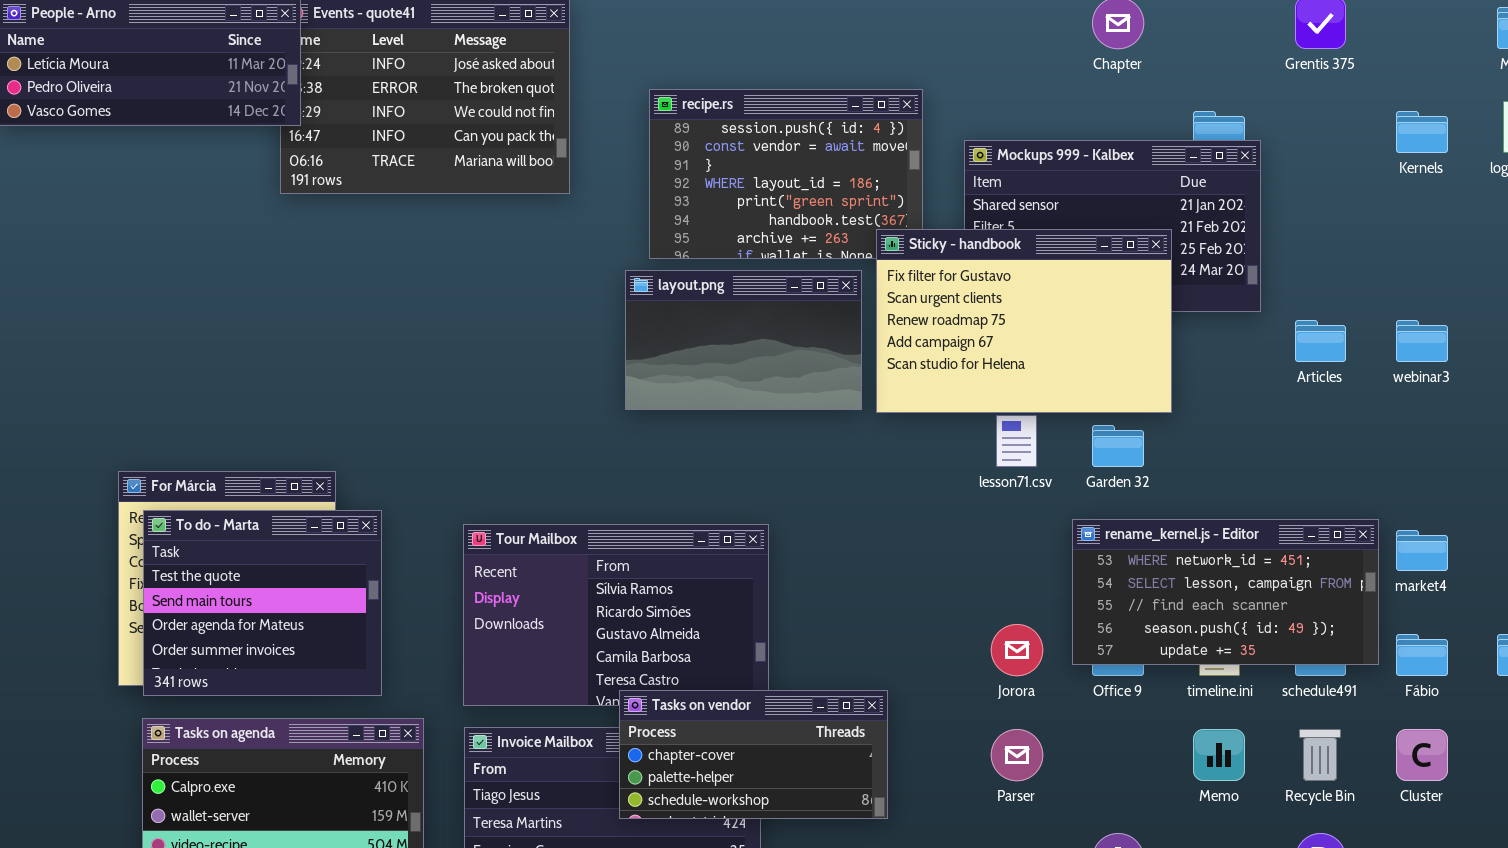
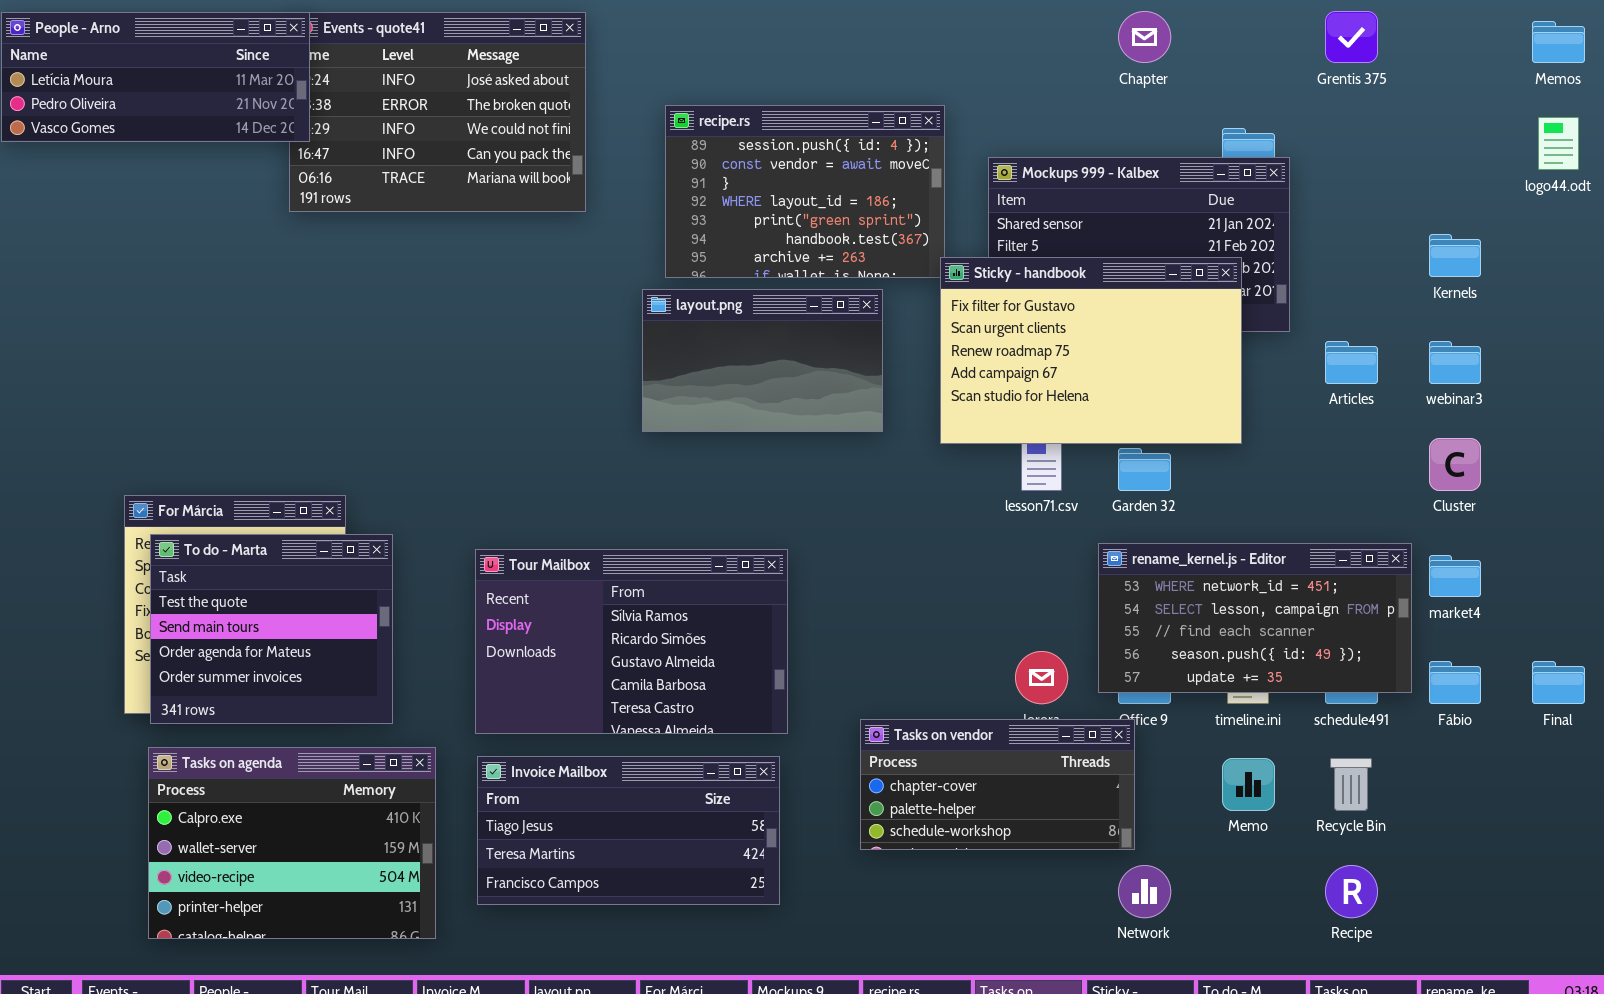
Kernels: [1396,111,1448,153] -> [1429,234,1481,277], moved
Sticky - handbook: [876,229,1172,413] -> [940,257,1242,444], moved
Tasks on vendor: [619,690,888,819] -> [860,719,1135,850], moved
Cluster: [1396,729,1448,781] -> [1429,438,1481,491], moved

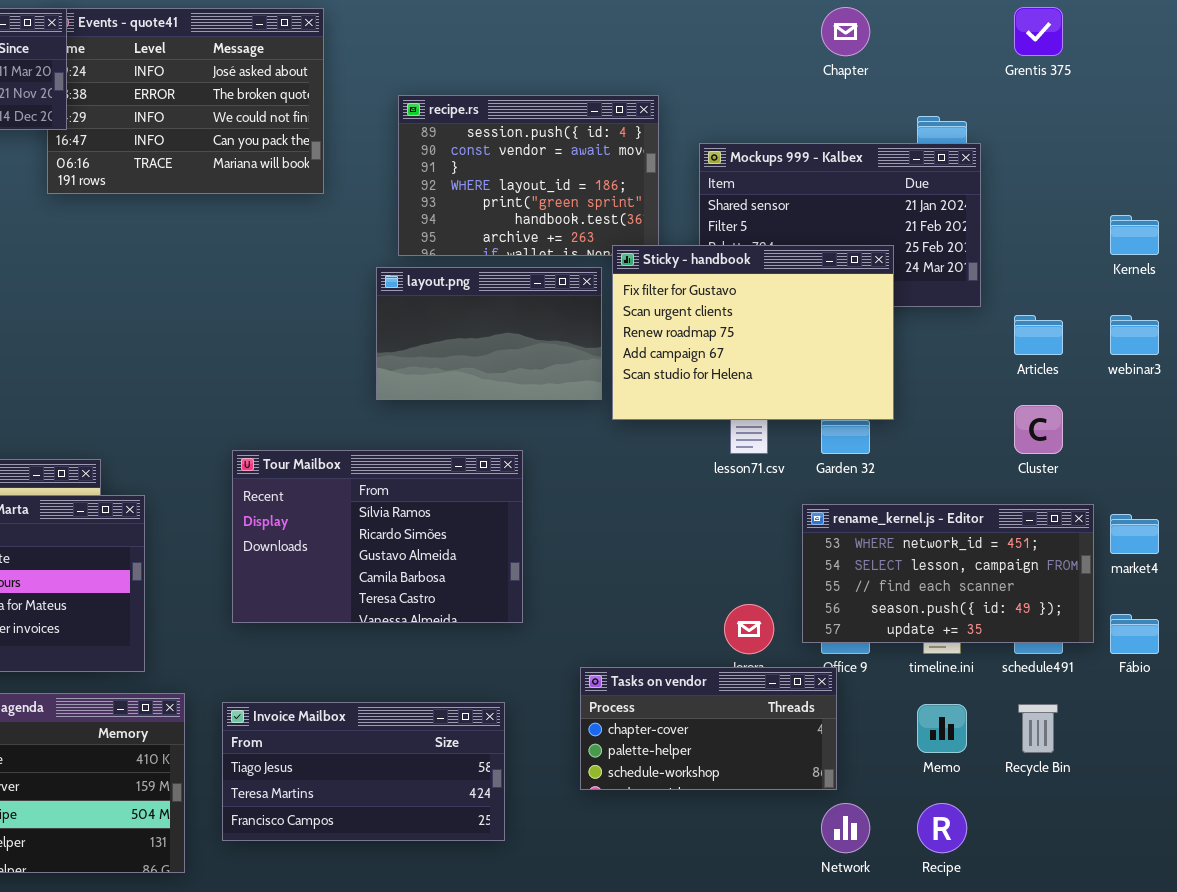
Sticky - handbook: [940,257,1242,444] -> [612,245,894,420], moved
Cluster: [1429,438,1481,491] -> [1014,405,1063,454], moved
Tour Mailbox: [475,549,788,734] -> [232,450,523,623], moved
Recipe: [1325,865,1378,918] -> [917,803,967,853], moved

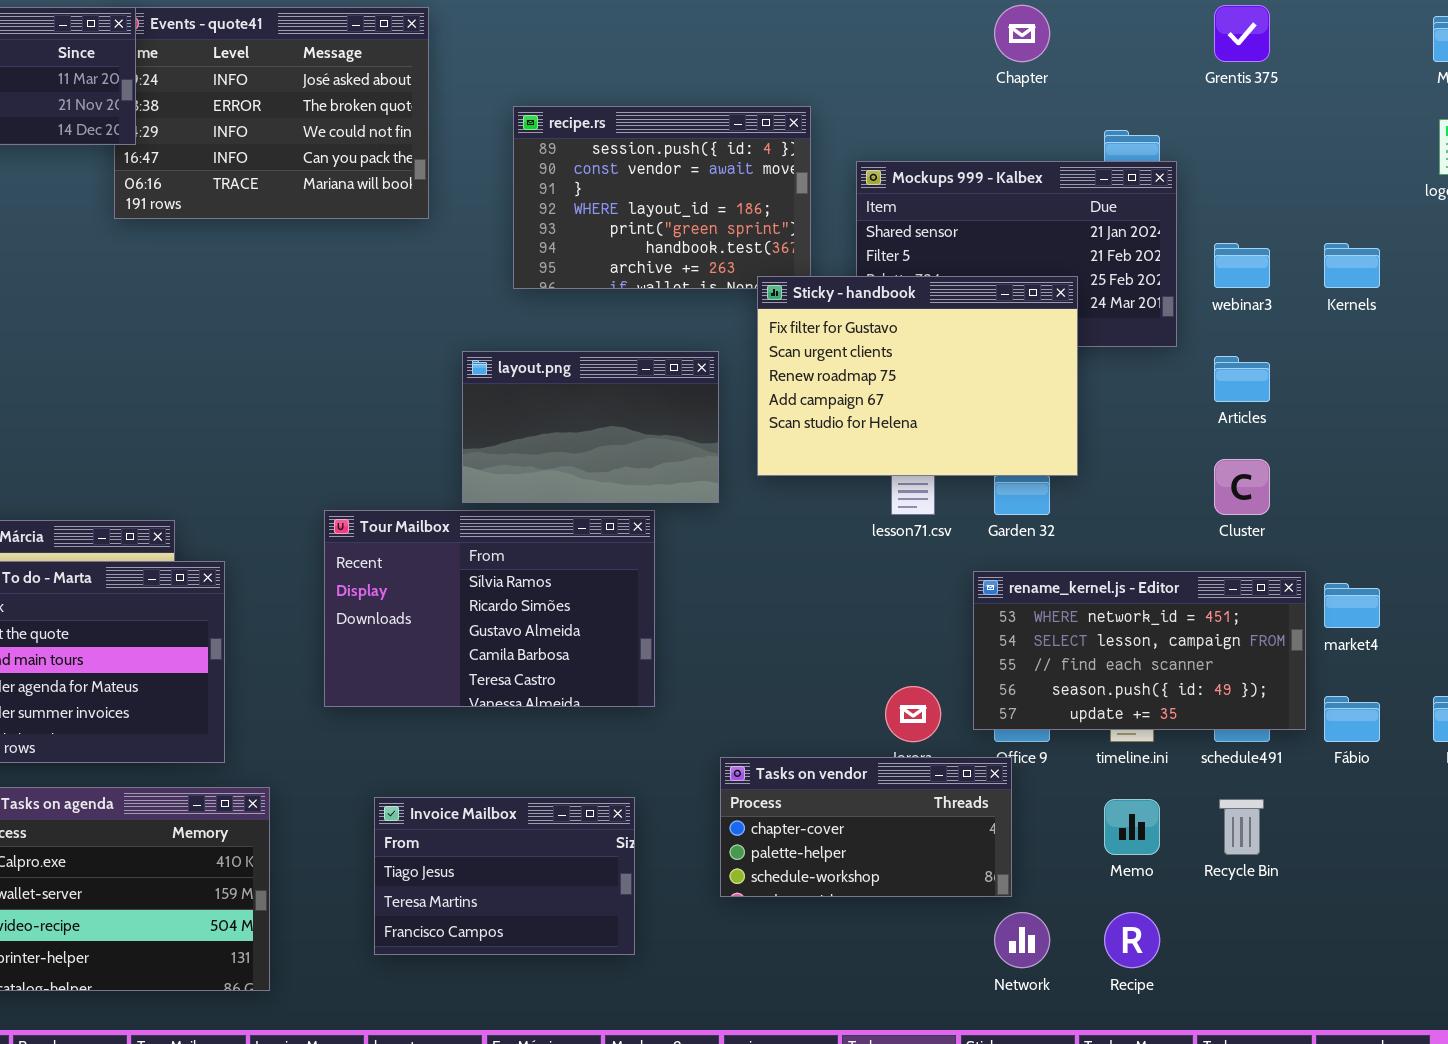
layout.png: [376,267,602,400] -> [462,351,719,503], moved
webinar3: [1110,315,1159,355] -> [1214,243,1270,288], moved
Invoice Mailbox: [222,702,505,841] -> [374,797,635,955], resized

